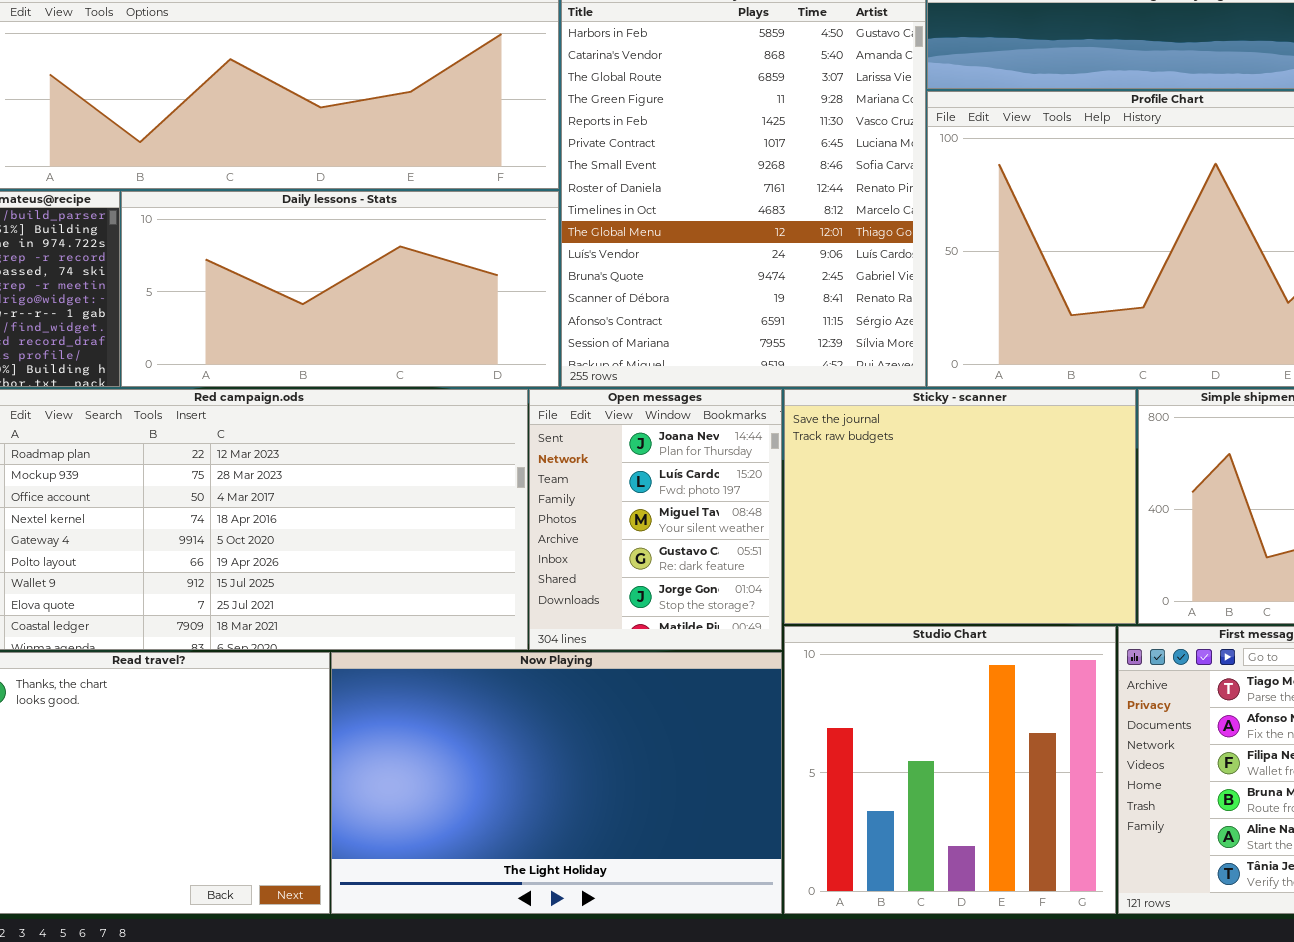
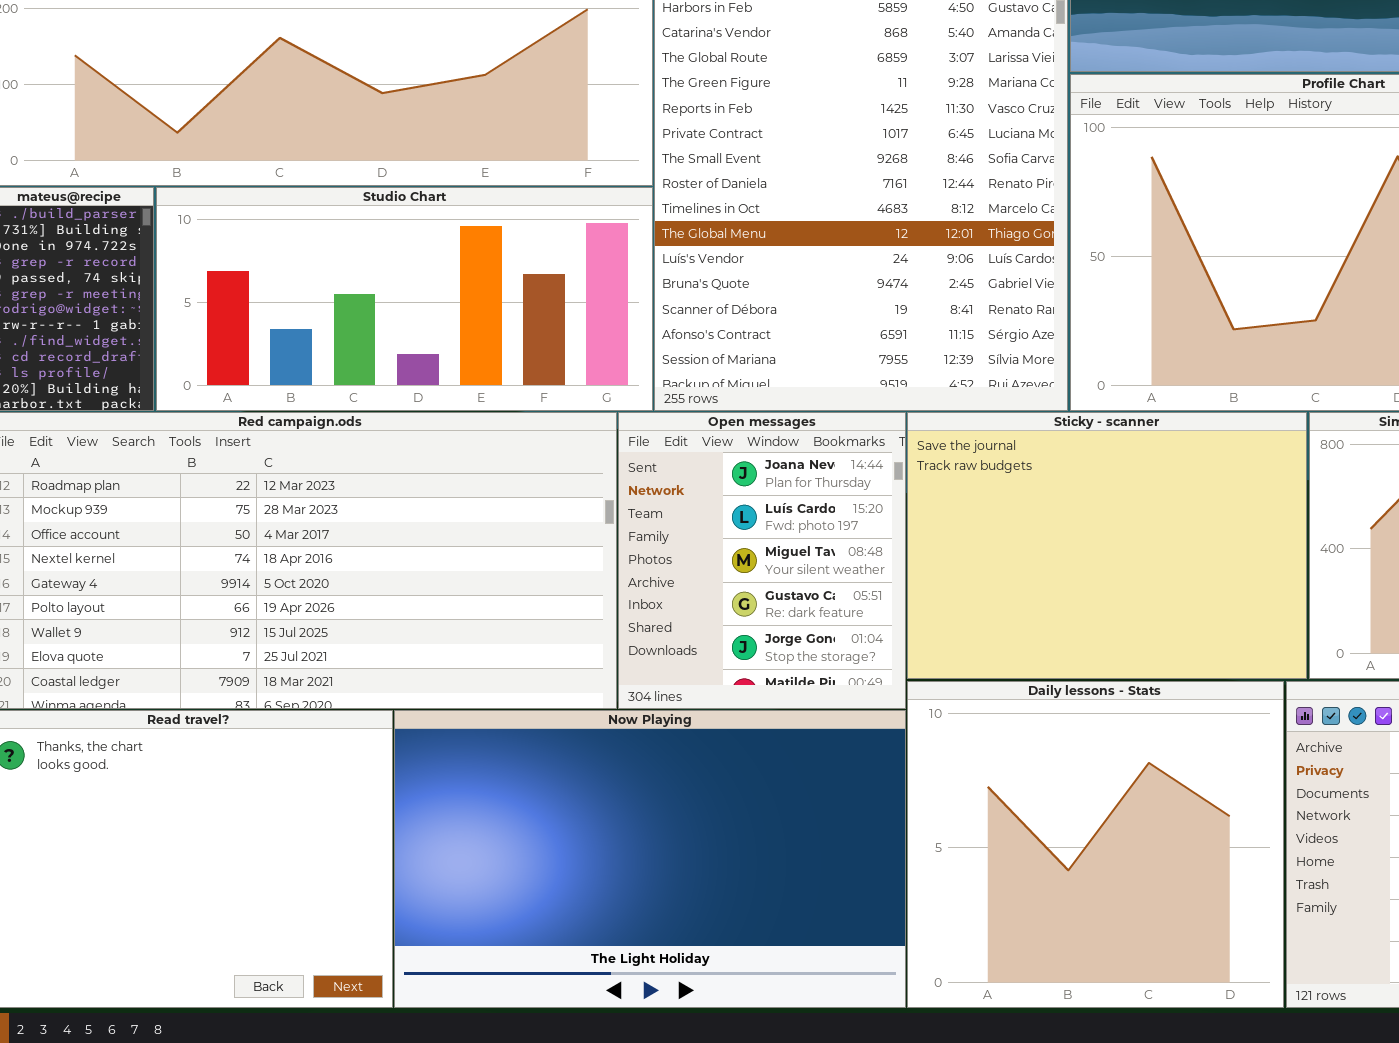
Daily lessons - Stats: [121,191,559,387] -> [907,681,1284,1008], moved, resized
Studio Chart: [784,626,1116,914] -> [156,187,653,411], moved, resized

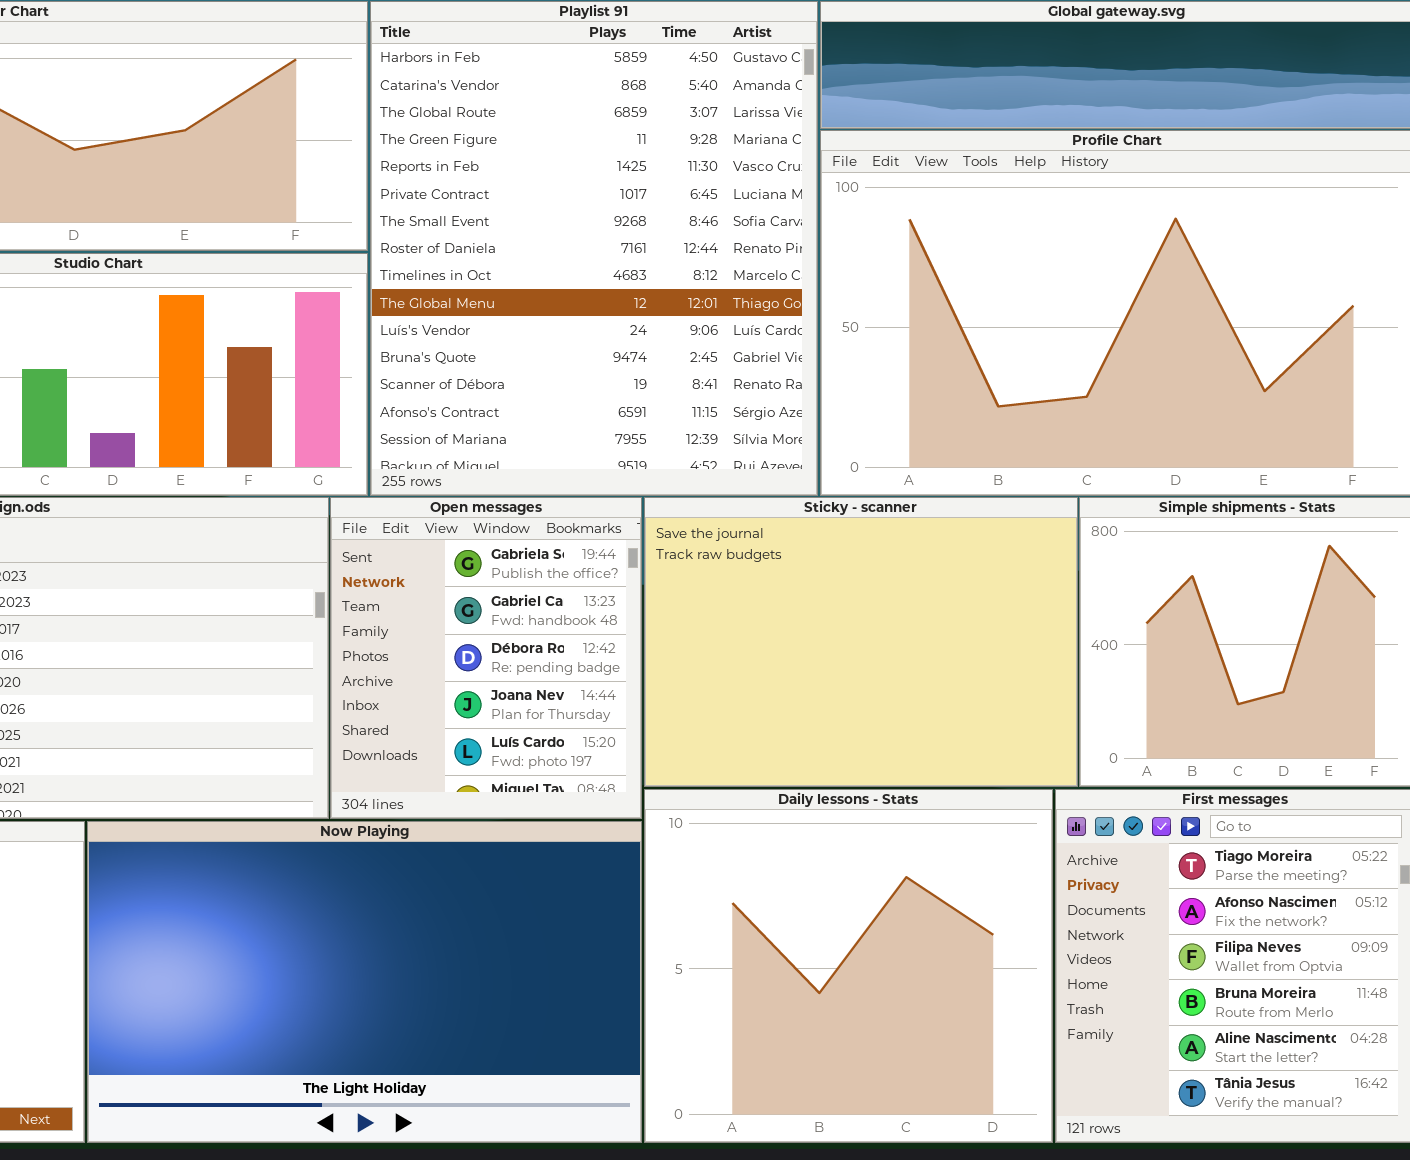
Open messages: [618,412,906,709] -> [330,497,642,819], scrolled up 3 rows

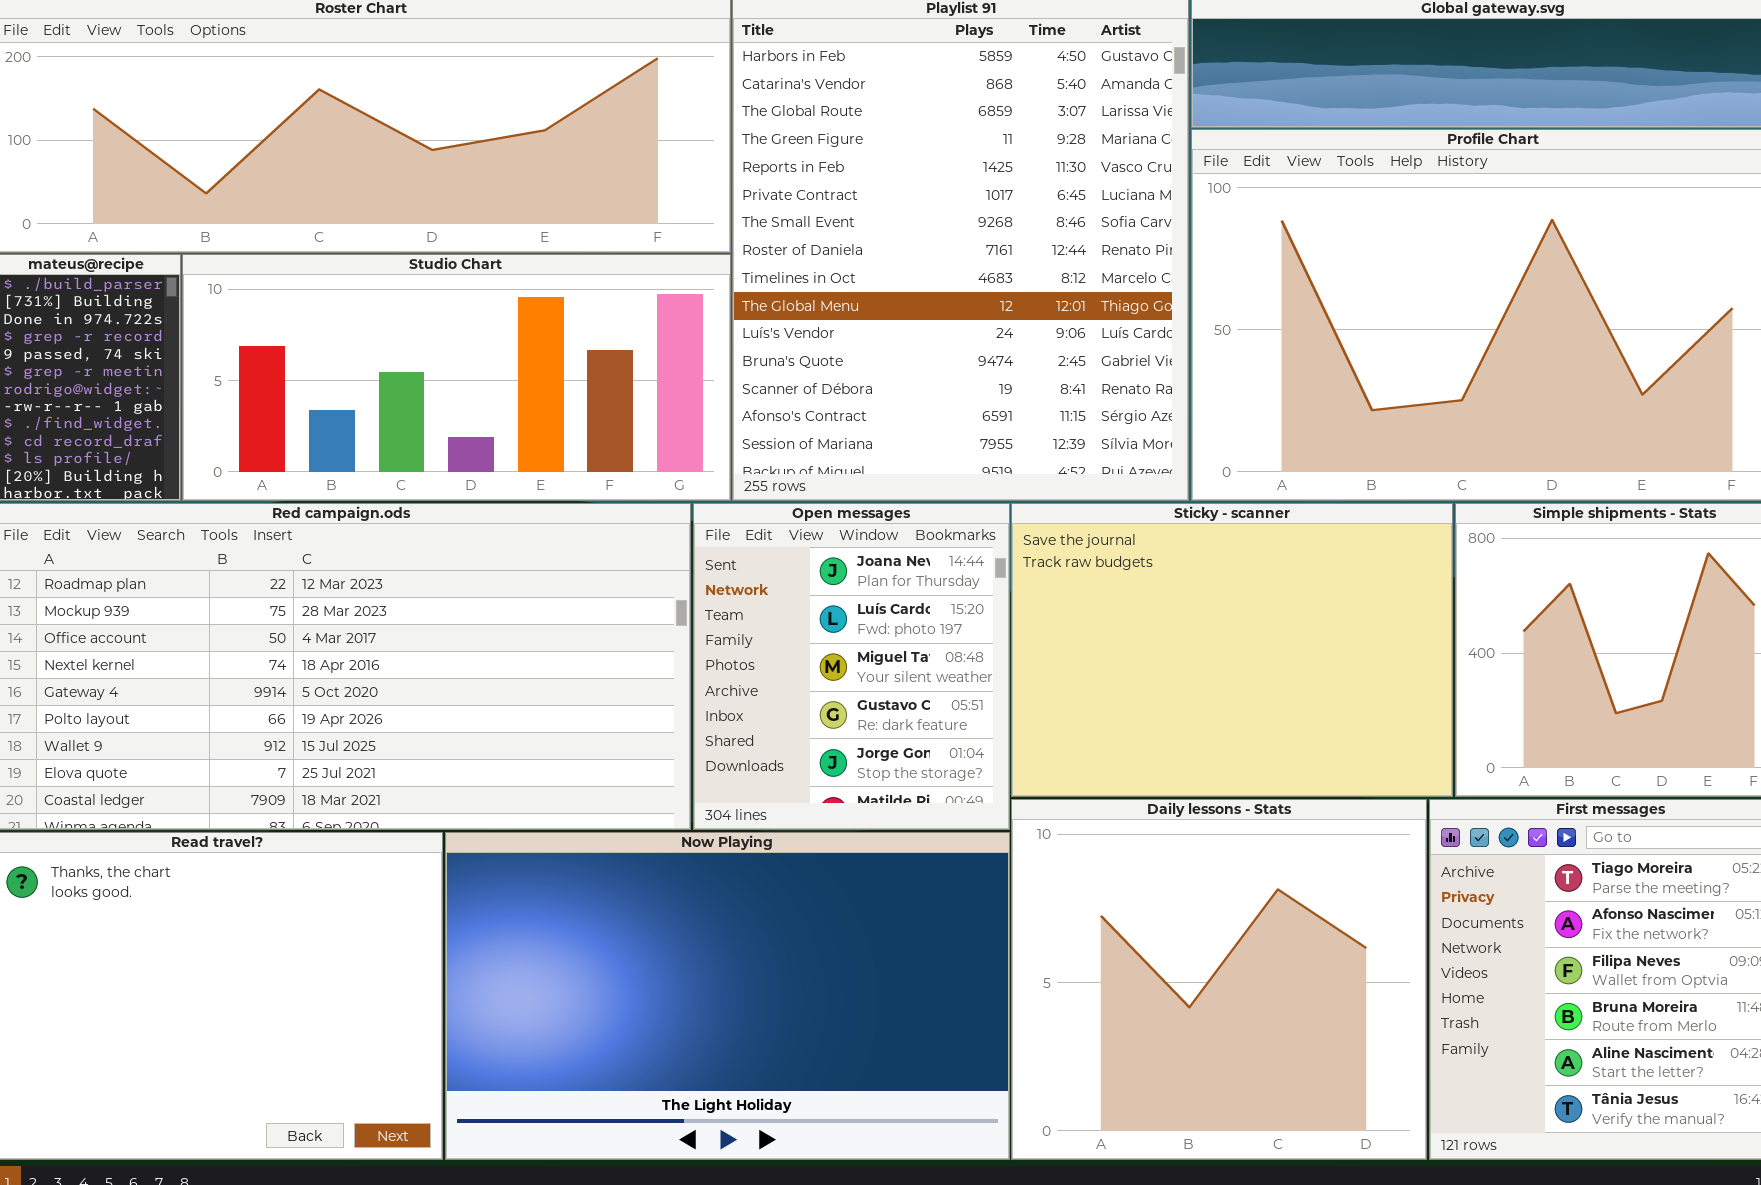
Open messages: [330,497,642,819] -> [693,503,1010,830], scrolled down 3 rows

